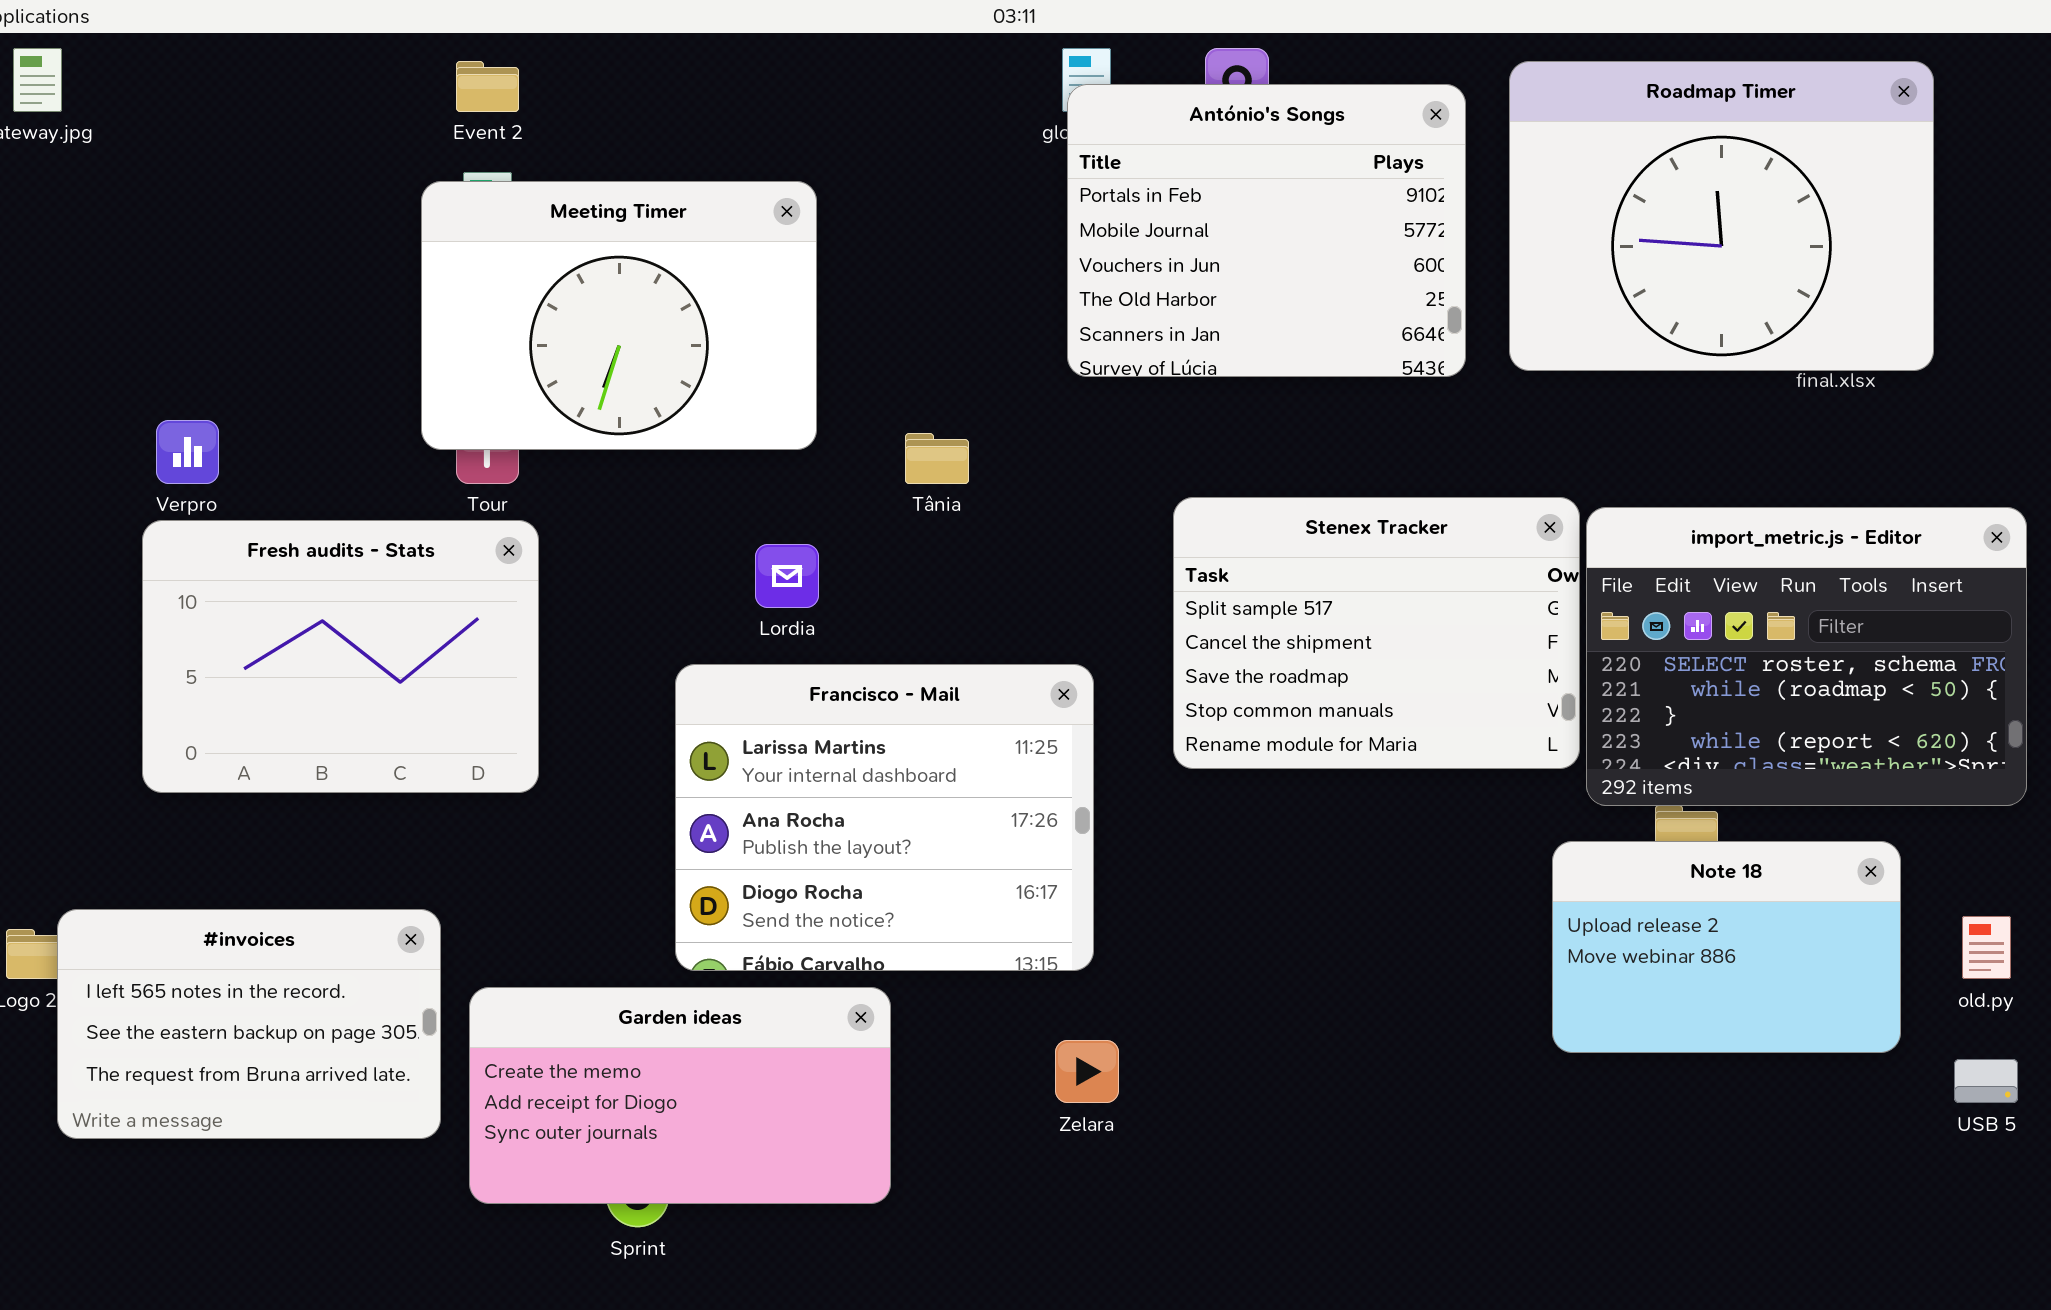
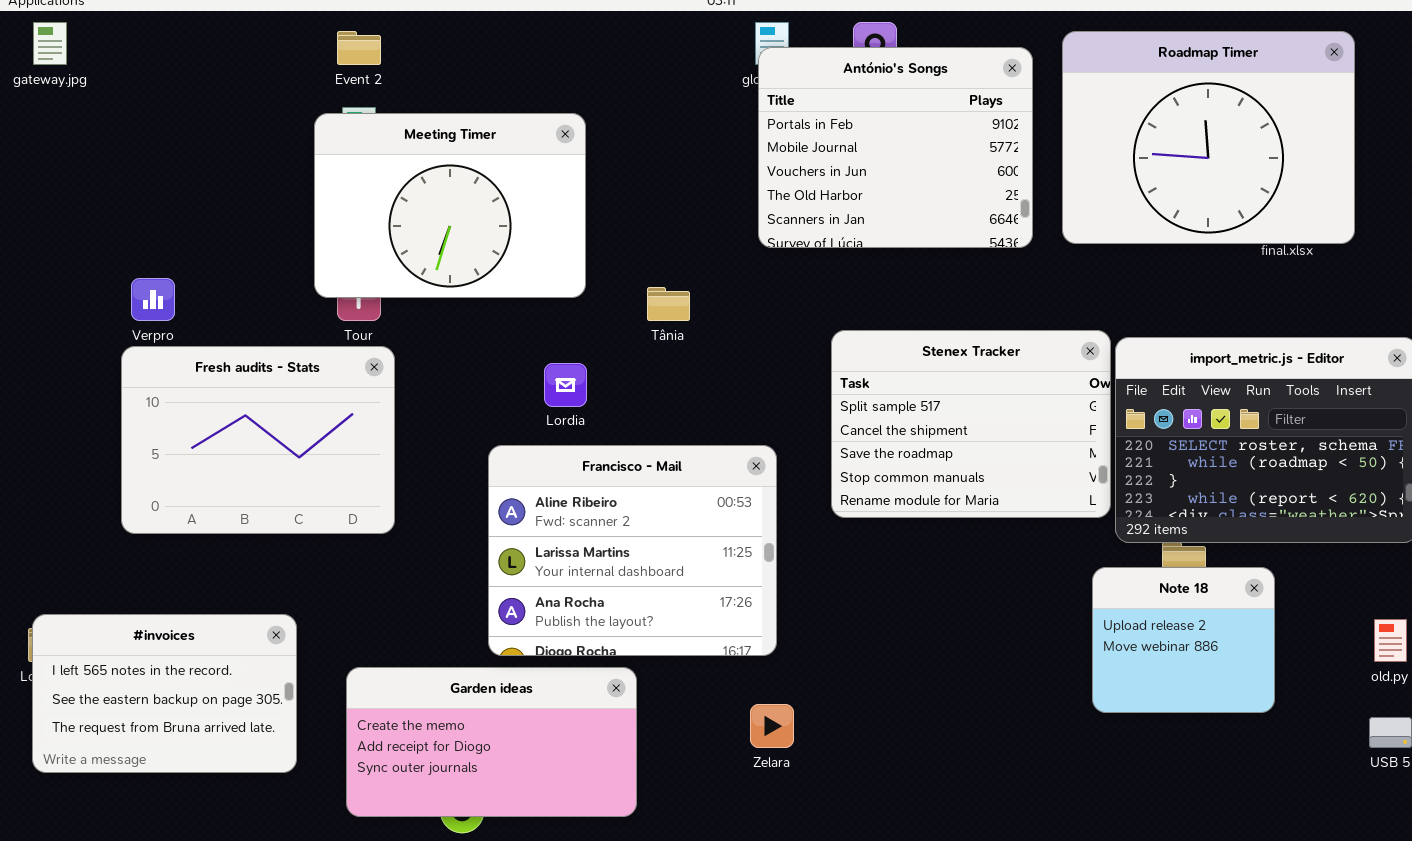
Francisco - Mail: [675,664,1094,971] -> [488,445,777,656], scrolled up 1 row
Note 18: [1552,841,1901,1053] -> [1092,567,1275,713], resized
#invoices: [57,909,441,1139] -> [32,614,297,773], moved

